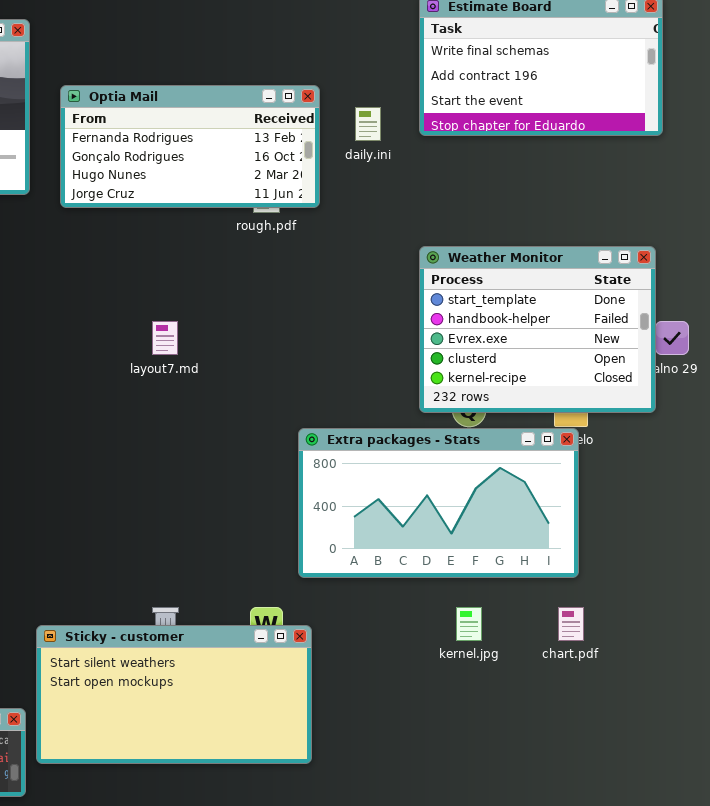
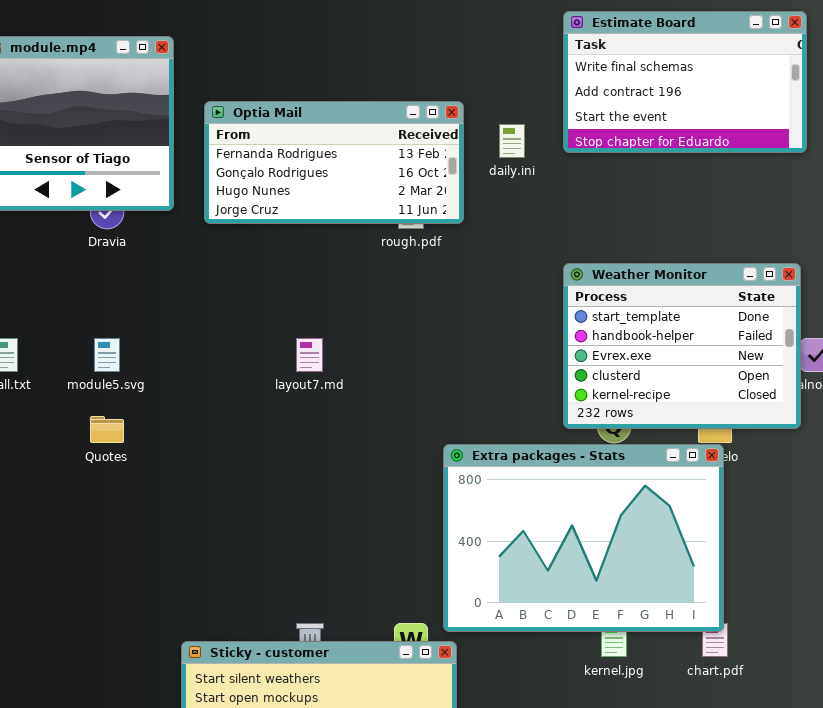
Extra packages - Stats: [298,428,579,578] -> [443,444,724,632], resized

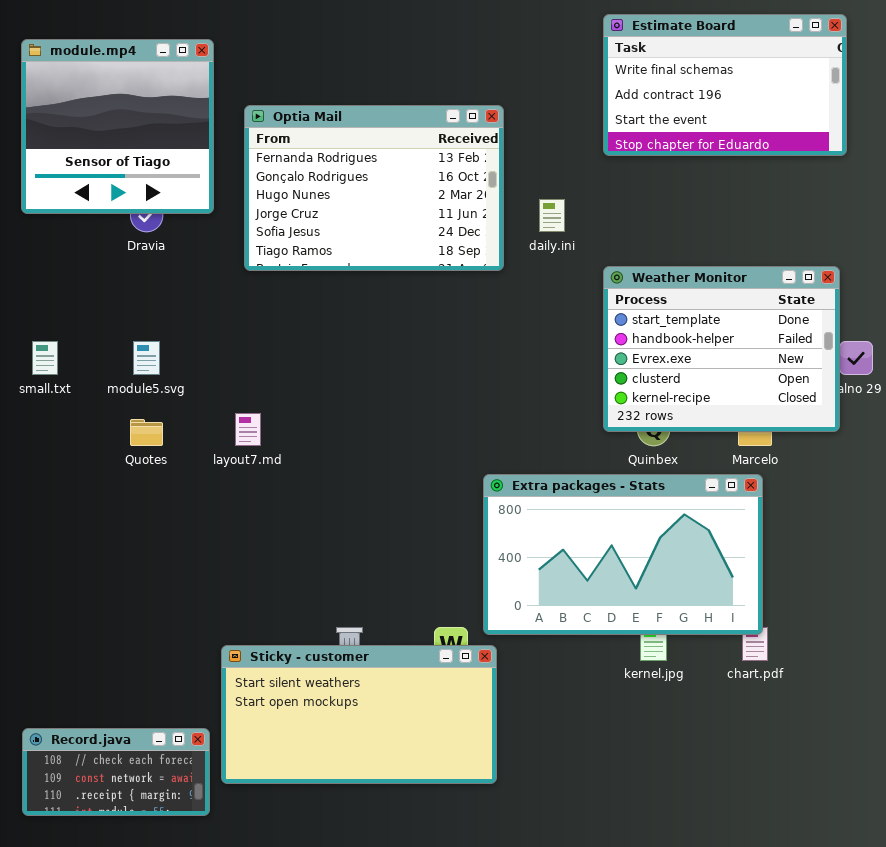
Optia Mail: [204,101,464,224] -> [244,105,504,271], resized
daily.ini: [499,124,525,158] -> [539,199,565,232], moved
layout7.md: [296,338,323,372] -> [235,413,261,446], moved
Extra packages - Stats: [443,444,724,632] -> [483,474,763,635], resized

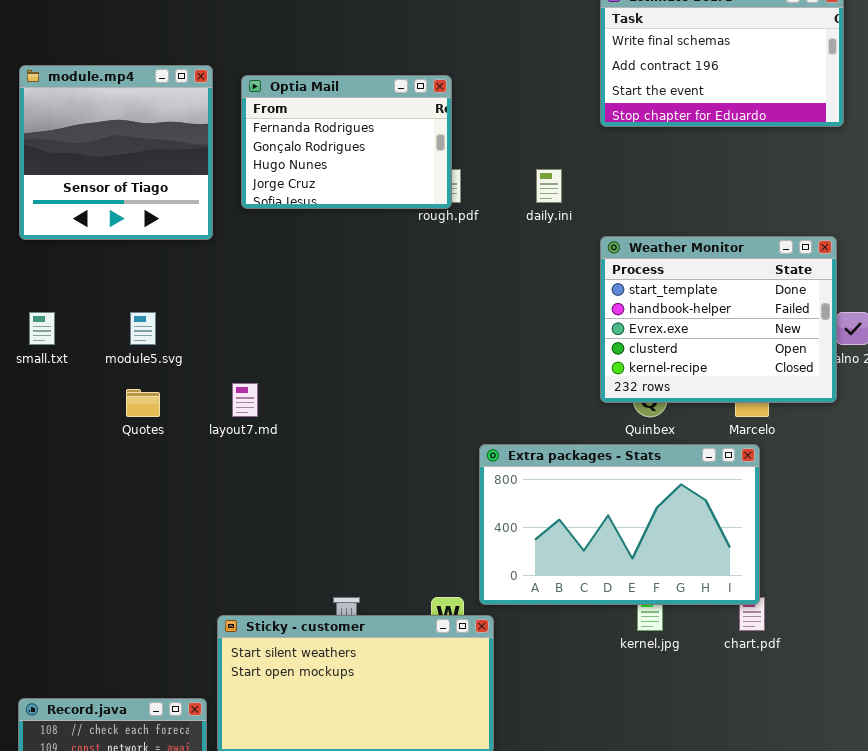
module.mp4: [21,39,214,214] -> [19,65,213,240], moved
Optia Mail: [244,105,504,271] -> [241,75,452,209], resized

